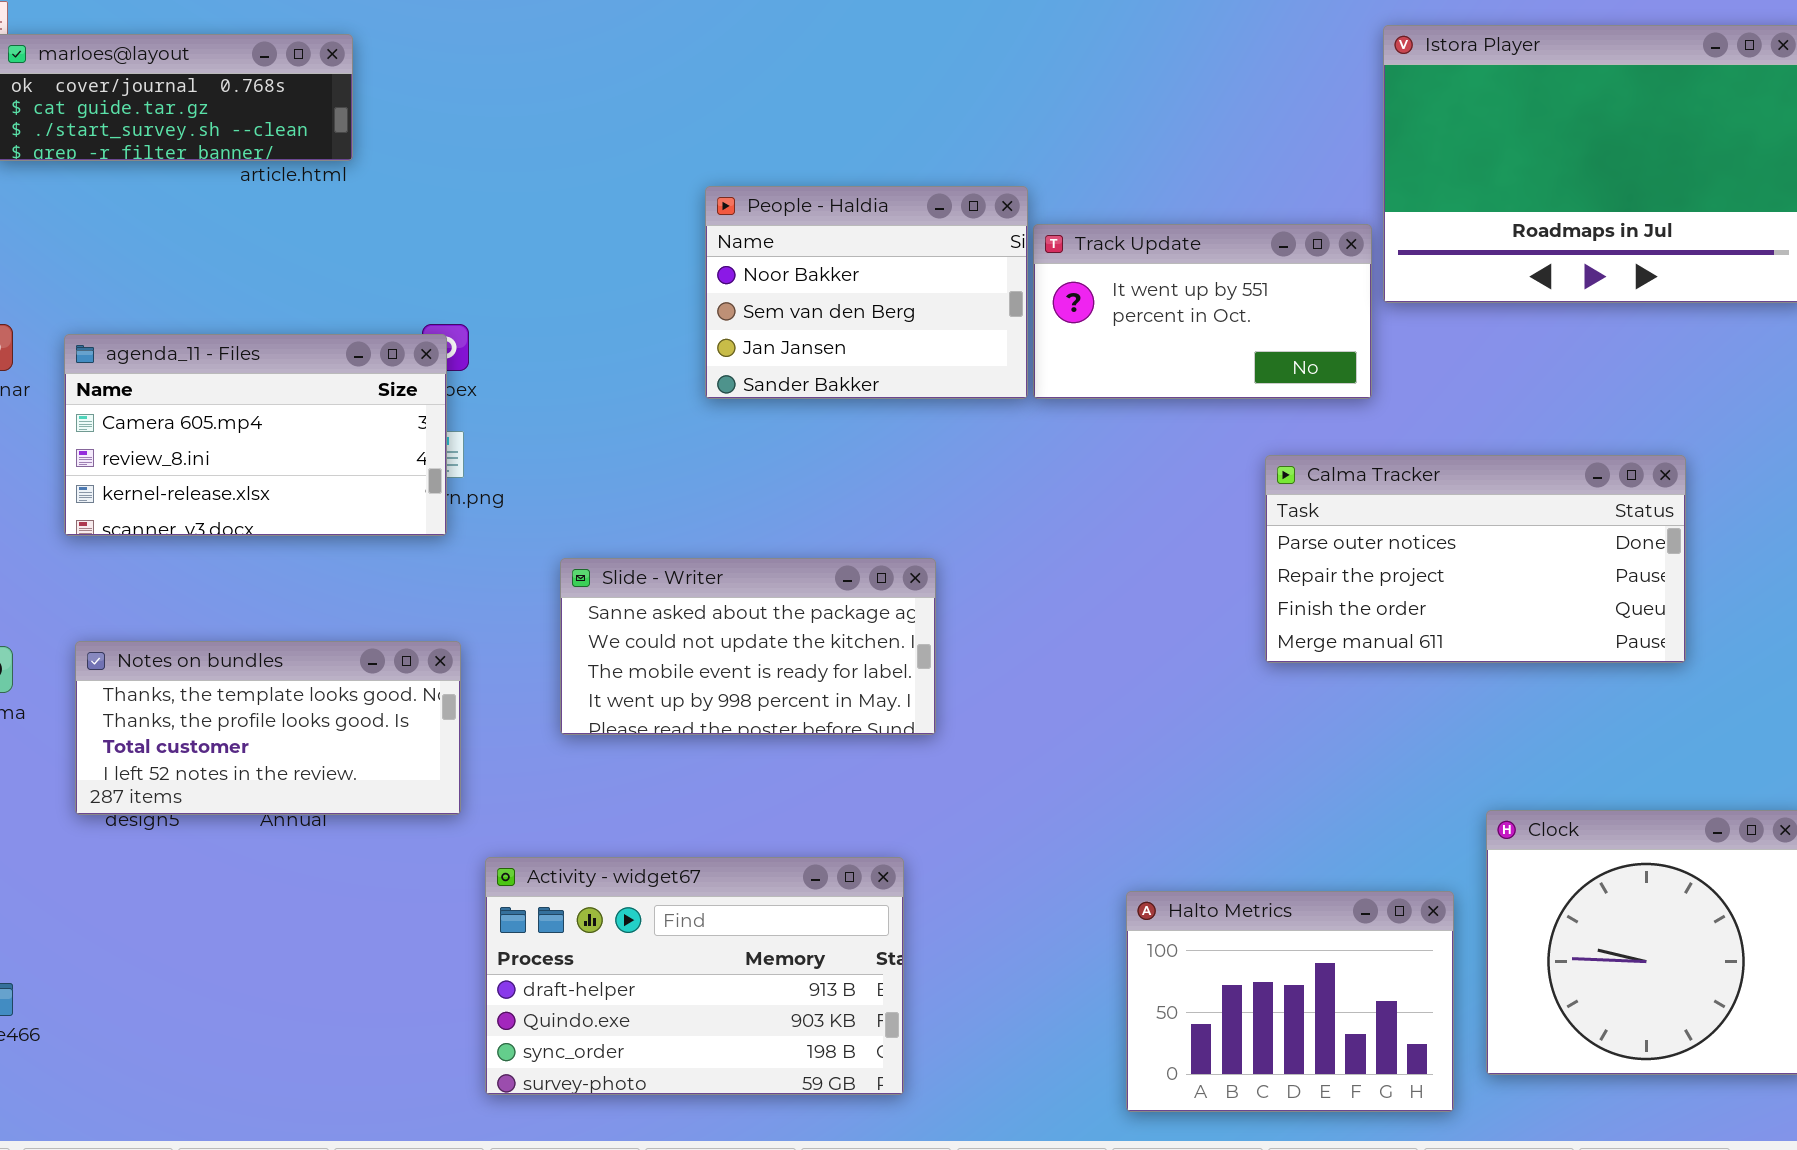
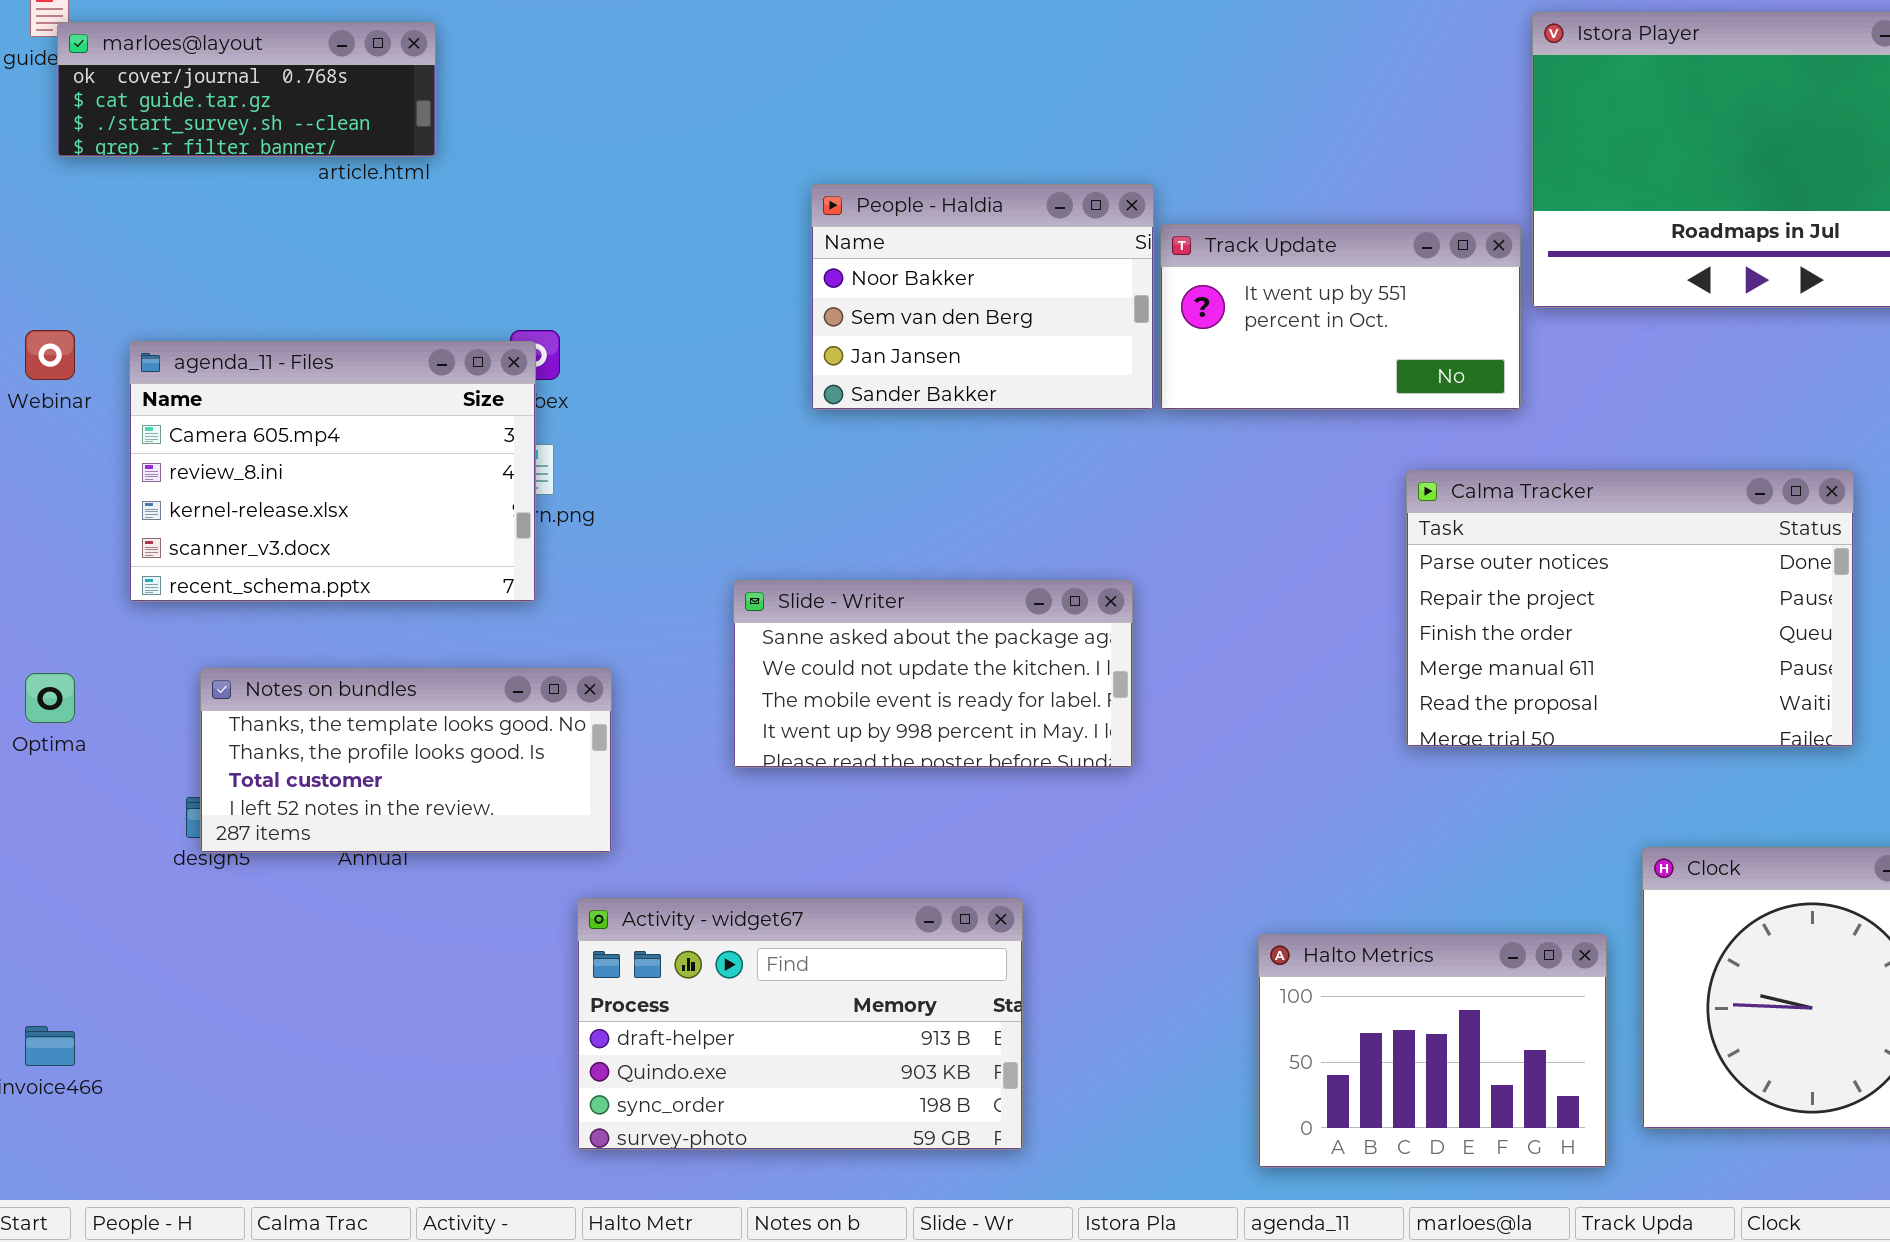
agenda_11 - Files: [64,334,447,536] -> [129,341,536,602], resized
Calma Tracker: [1265,455,1686,663] -> [1406,470,1854,747], resized
Slide - Writer: [560,558,936,735] -> [733,580,1133,768], moved
Notes on bundles: [75,641,461,815] -> [200,668,612,853], moved

